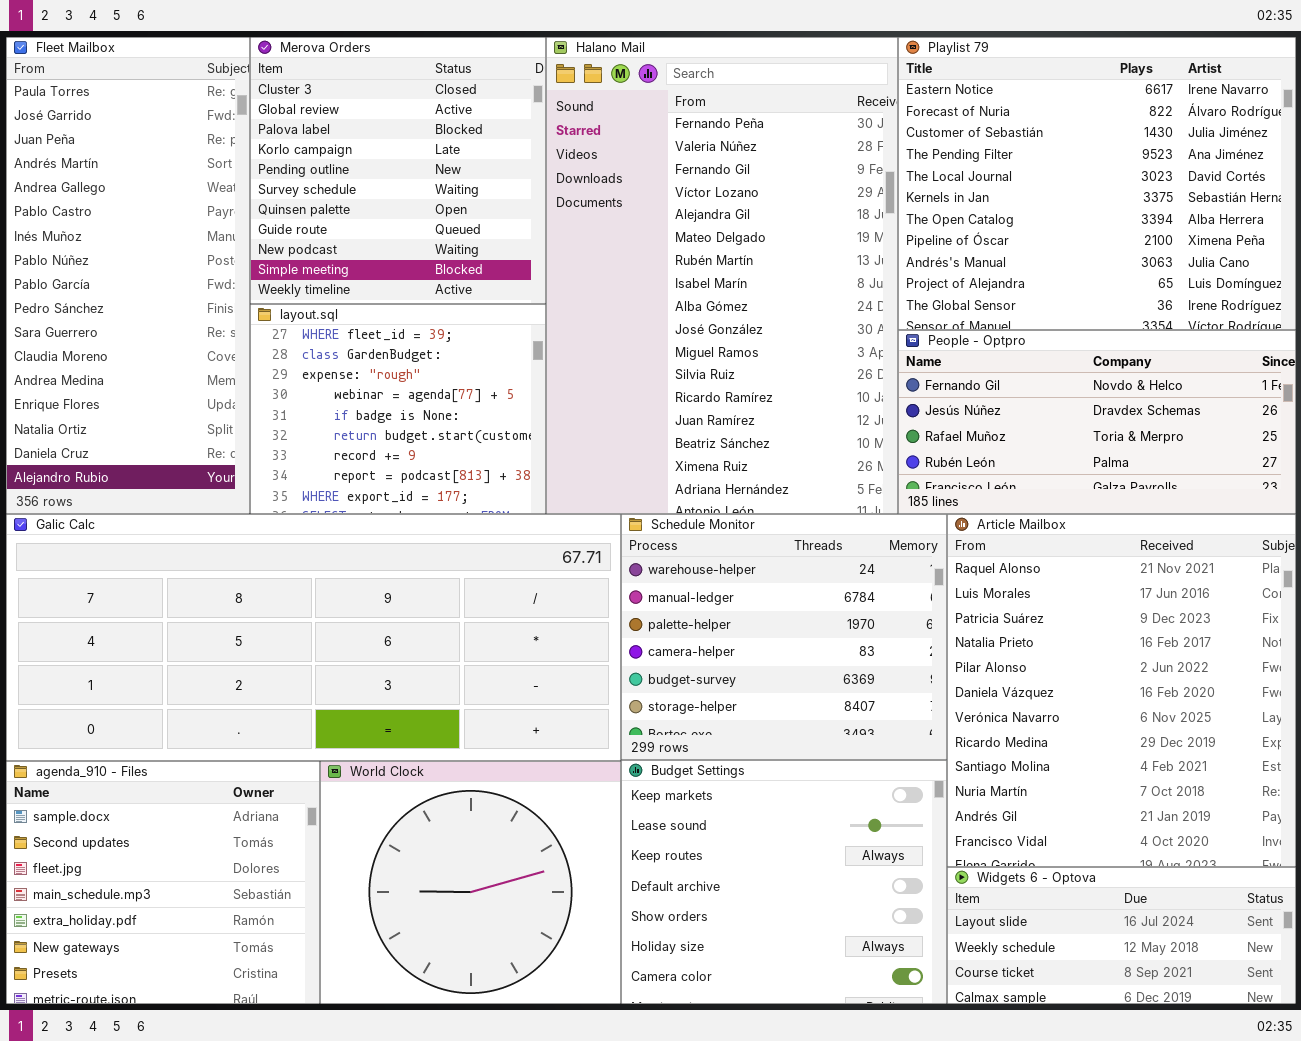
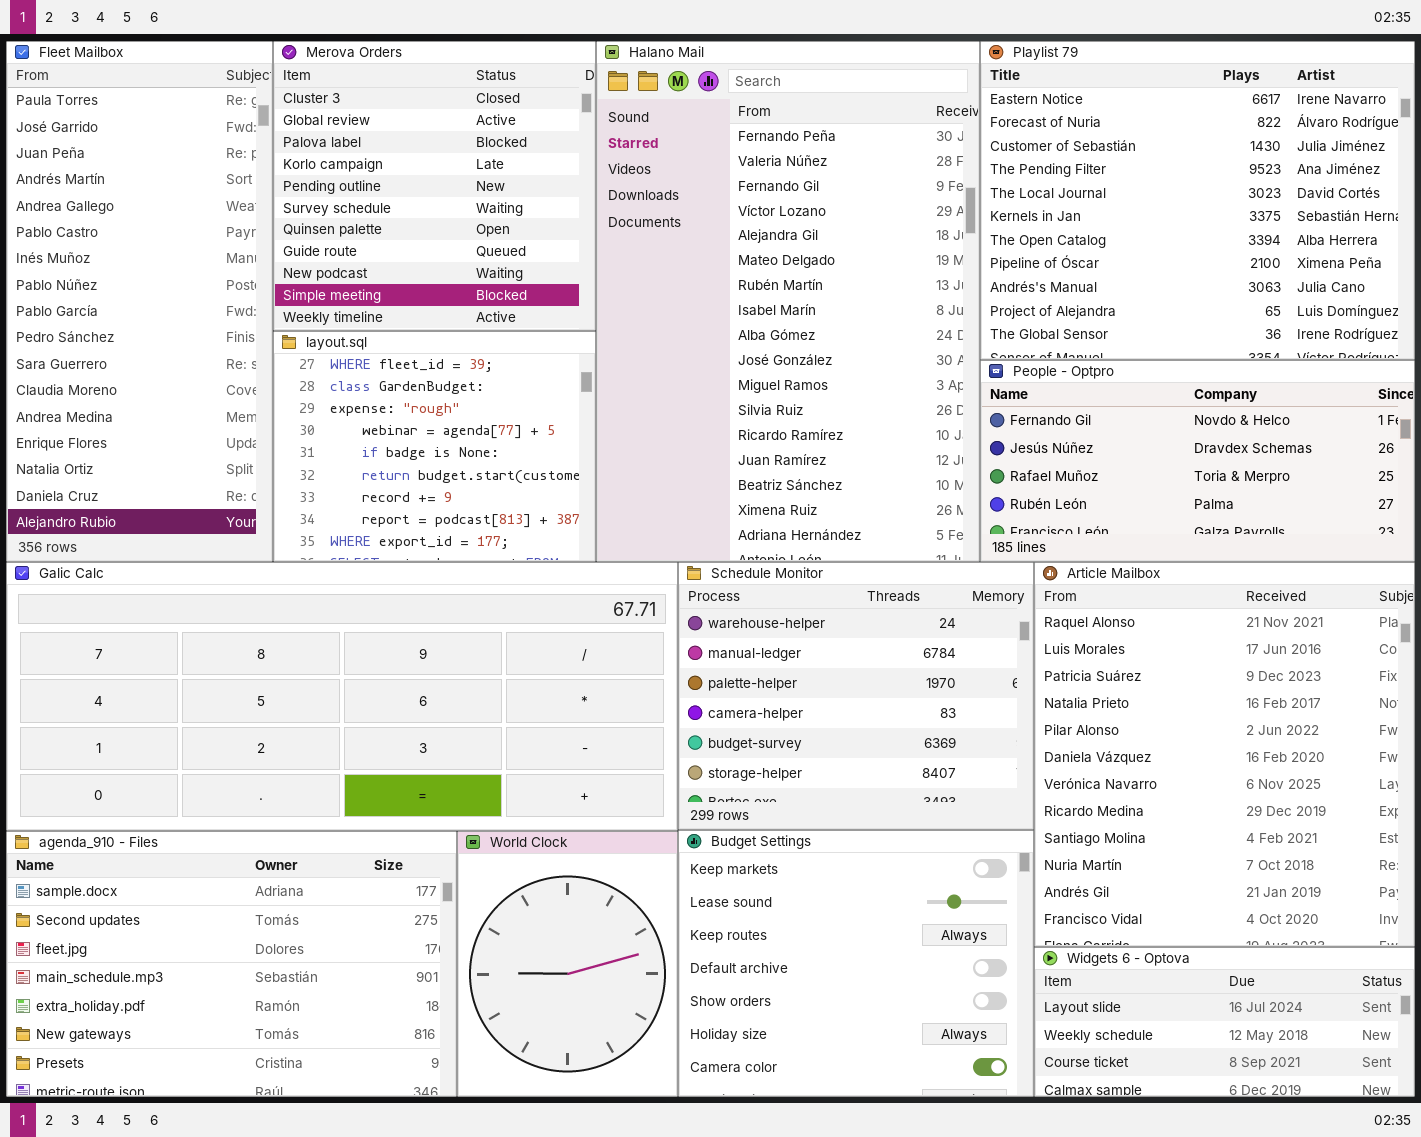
agenda_910 - Files: [6,761,320,1004] -> [6,831,457,1097], resized
World Clock: [320,761,621,1004] -> [457,831,678,1097], resized

